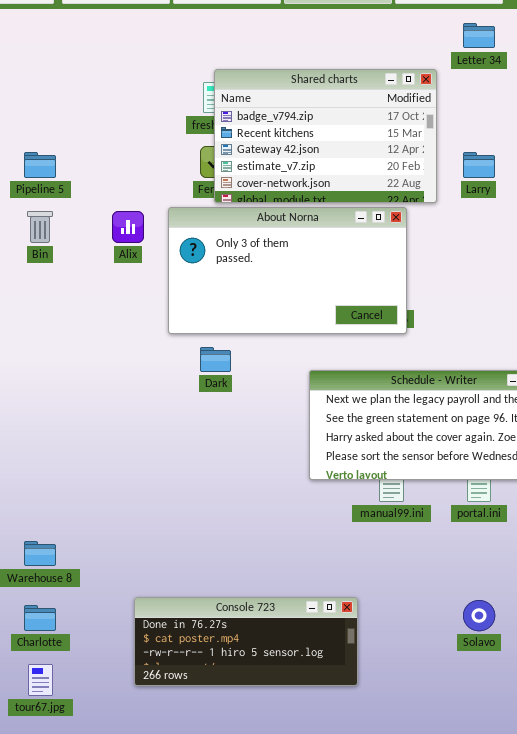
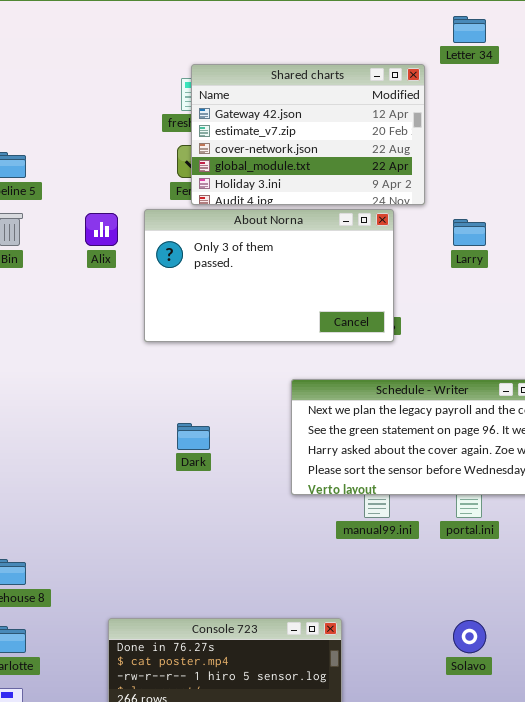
Shared charts: [214,69,437,203] -> [191,64,425,205], scrolled down 2 rows
Larry: [463,152,495,178] -> [453,219,486,246], moved
Dark: [200,347,231,372] -> [177,423,210,450], moved

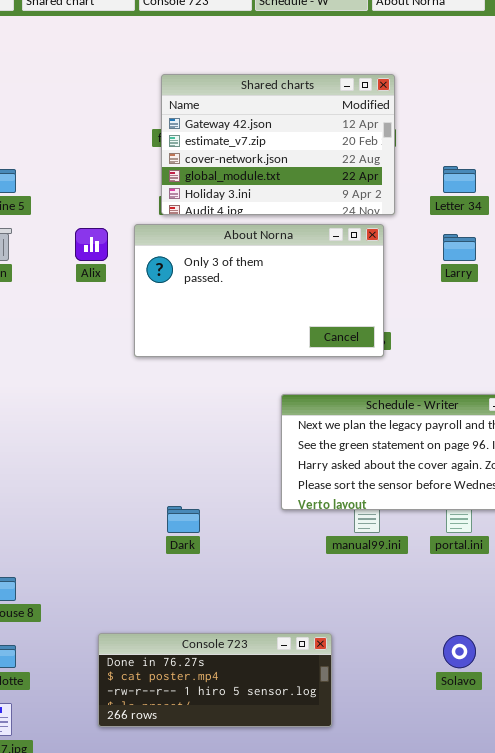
Letter 34: [453,16,486,43] -> [443,166,476,193], moved
Shared charts: [191,64,425,205] -> [161,74,395,215], moved
Dark: [177,423,210,450] -> [167,506,200,533], moved

